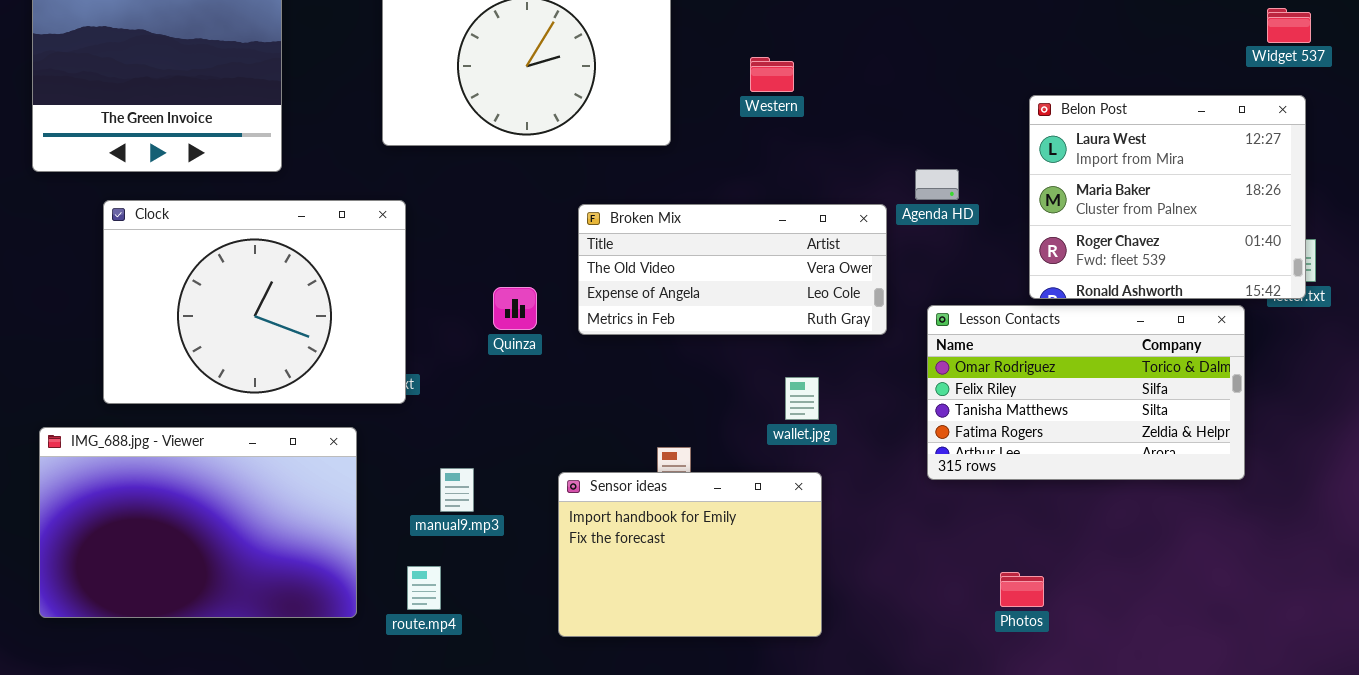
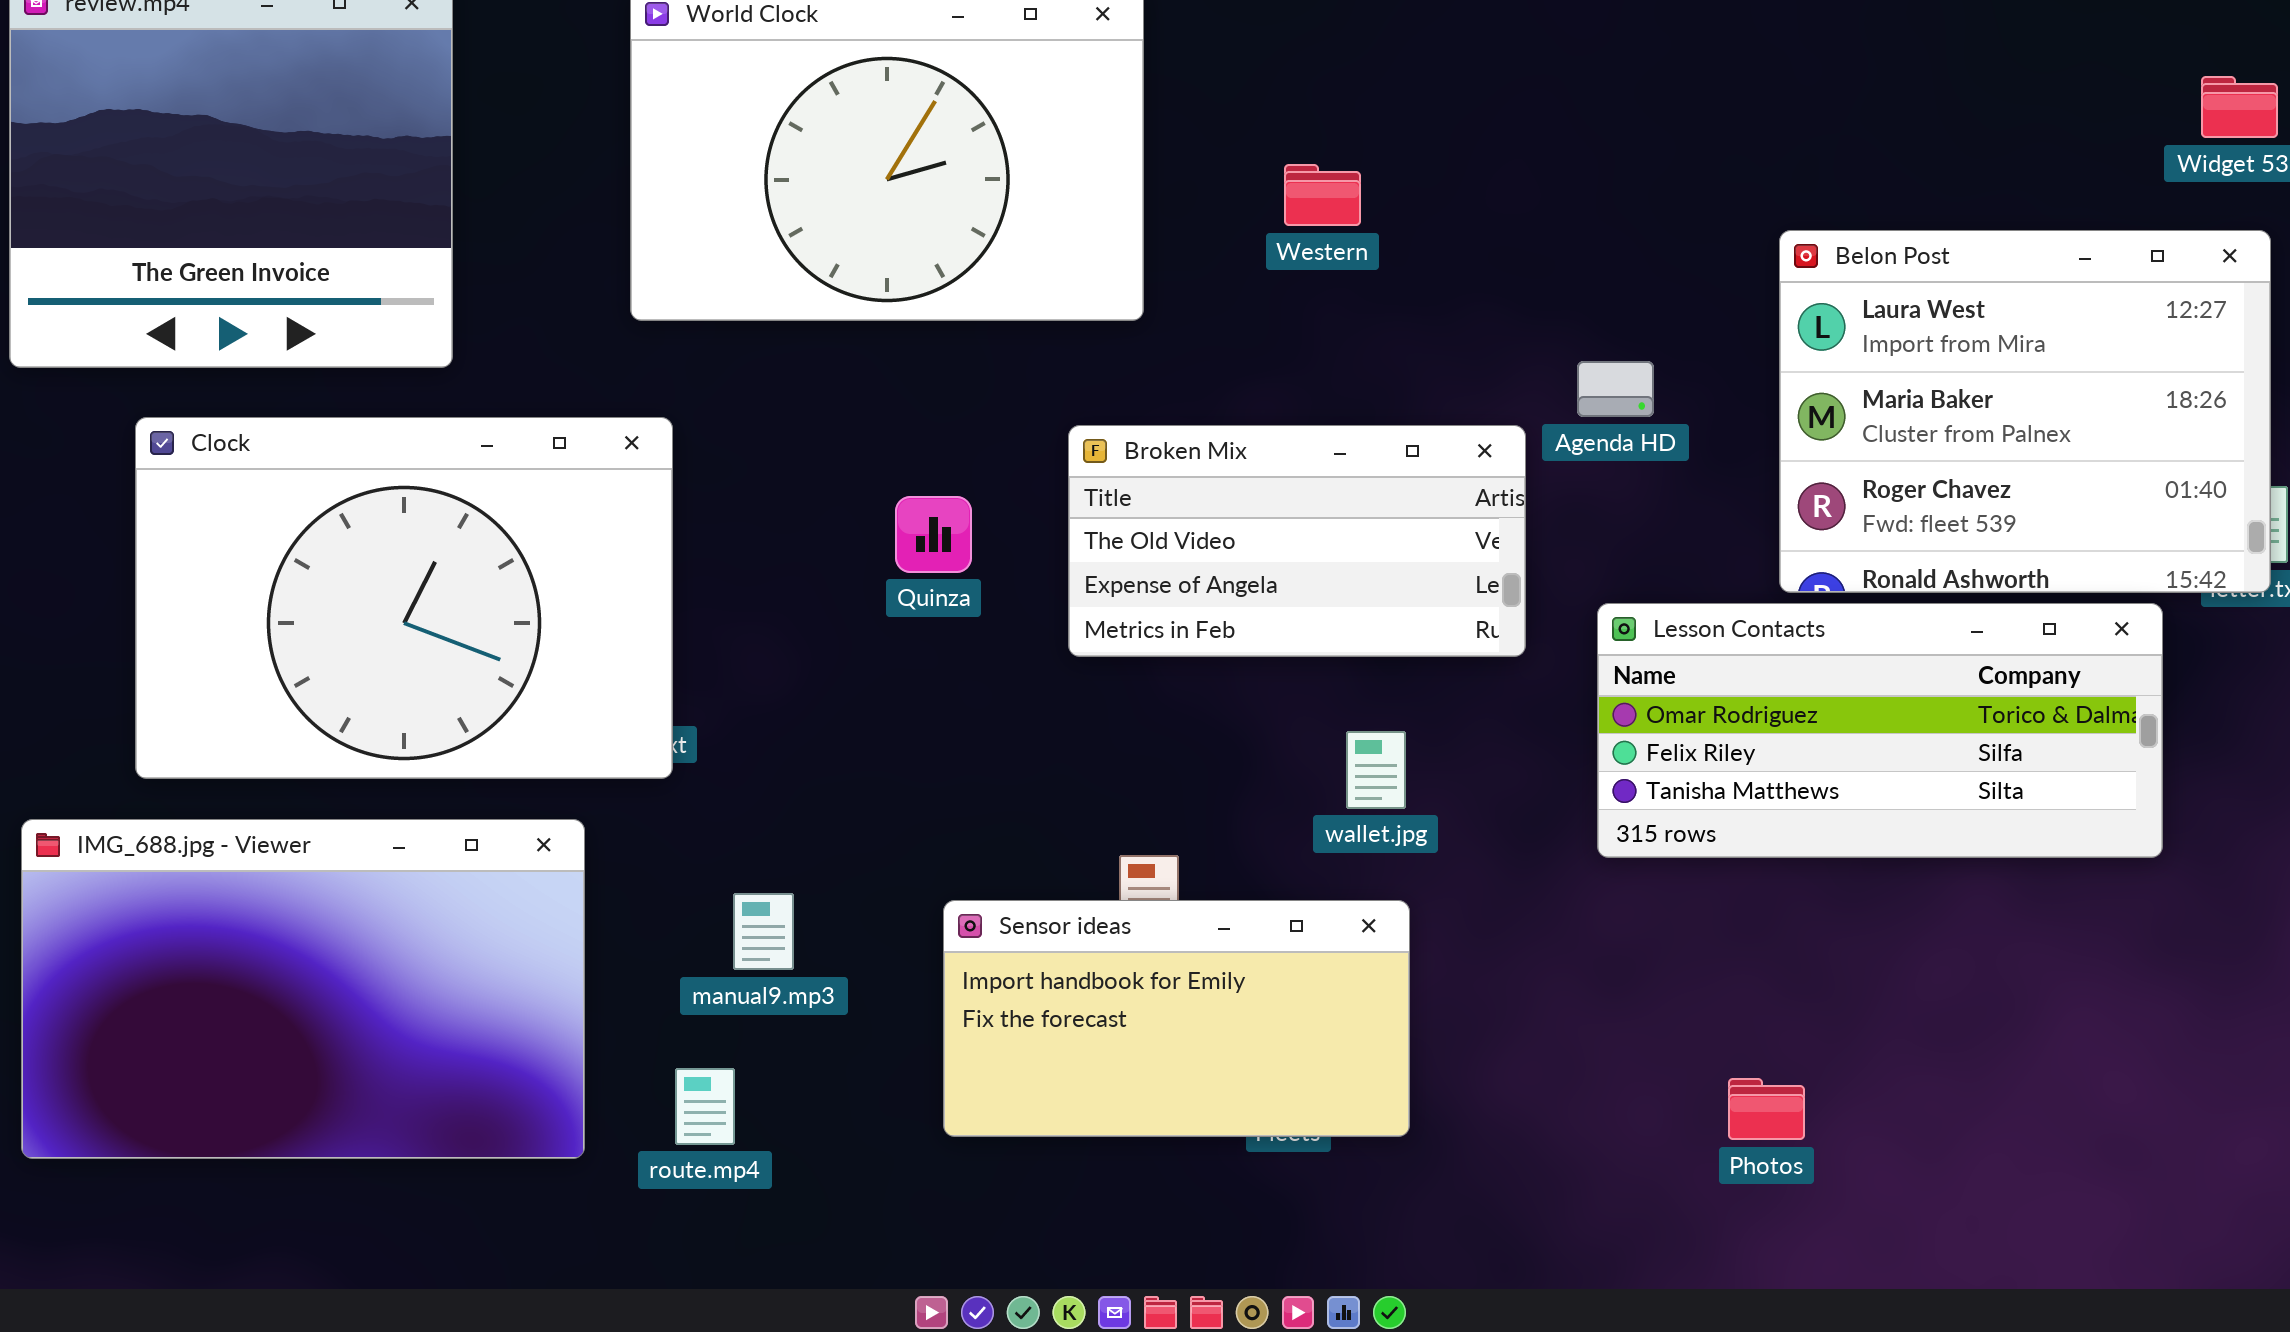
Broken Mix: [578,204,887,335] -> [1068,425,1526,657], resized
Quinza: [493,287,537,330] -> [895,496,972,573], moved
Lesson Contacts: [927,305,1245,480] -> [1597,603,2163,858], resized
Sensor ideas: [558,472,822,637] -> [943,900,1410,1137], resized

